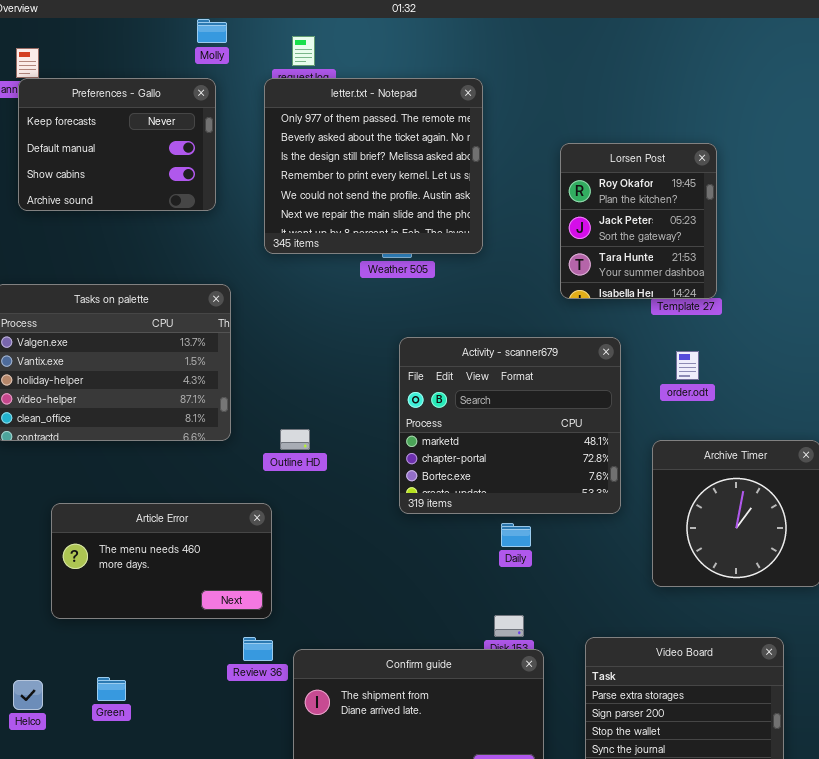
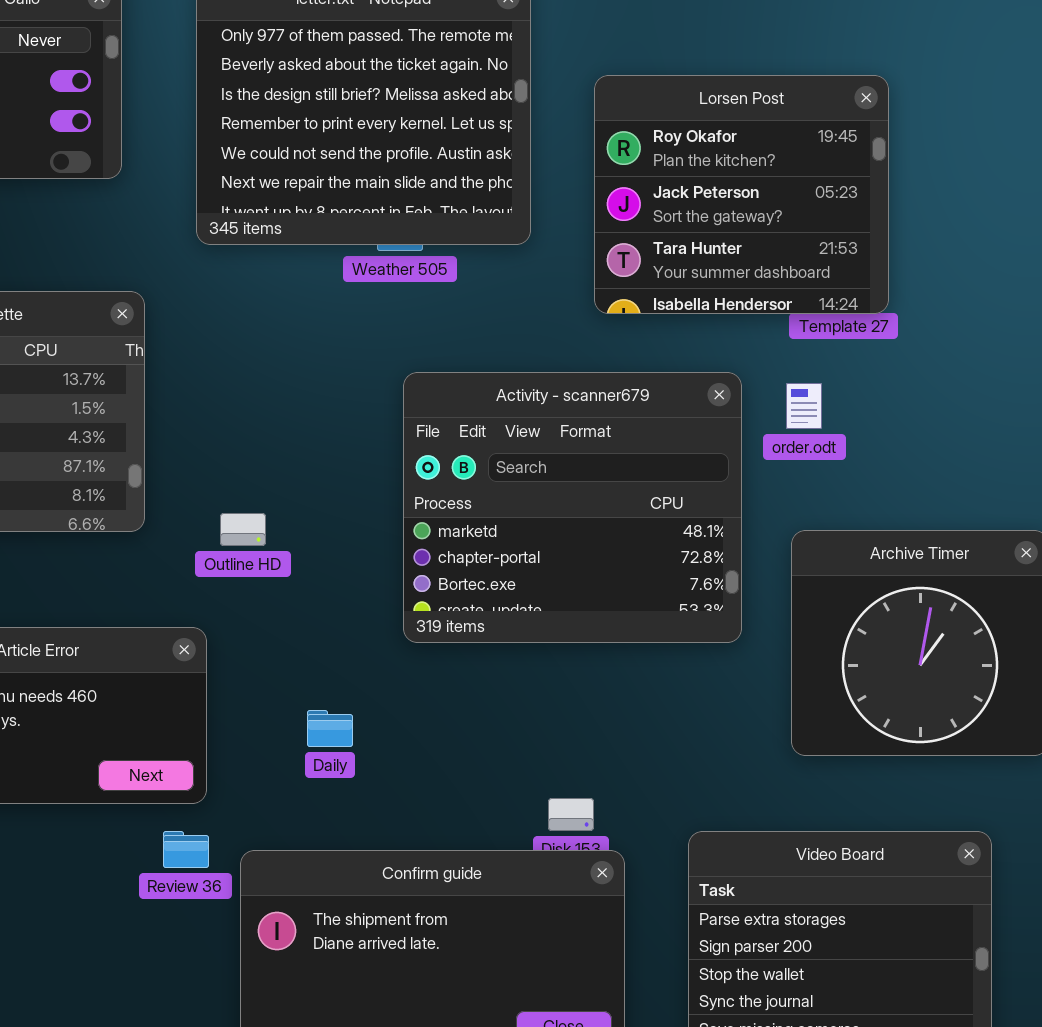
Lorsen Post: [560,143,717,299] -> [594,75,889,314], resized
order.odt: [676,351,699,380] -> [786,383,822,429], moved
Daily: [501,523,531,547] -> [307,710,353,747], moved

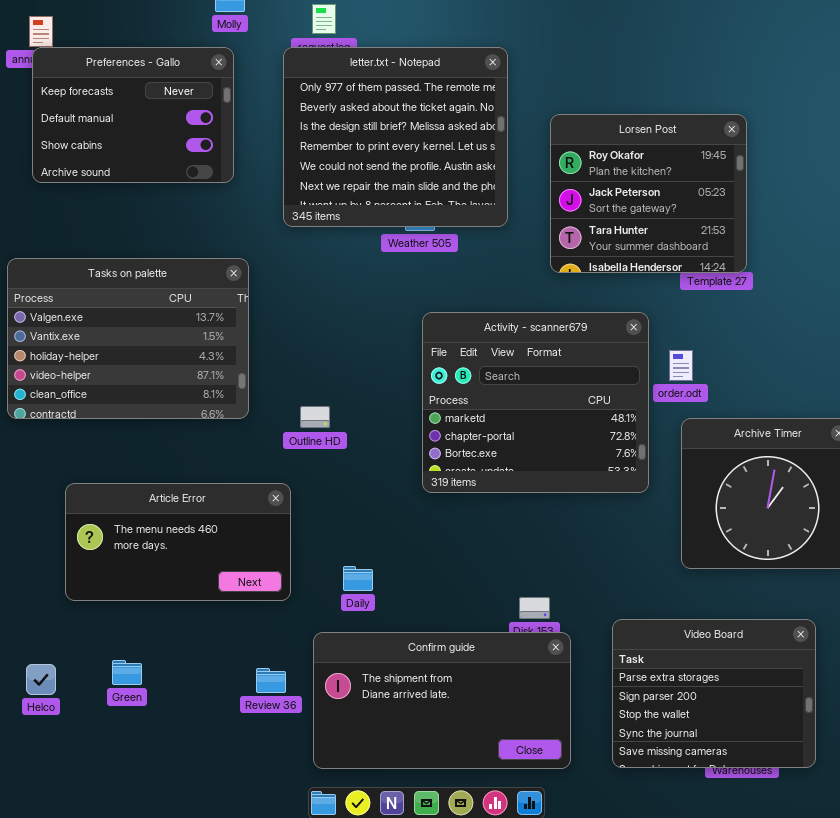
order.odt: [786,383,822,429] -> [669,350,693,381], moved
Daily: [307,710,353,747] -> [343,566,373,591], moved
Review 36: [163,831,209,868] -> [256,668,286,693], moved

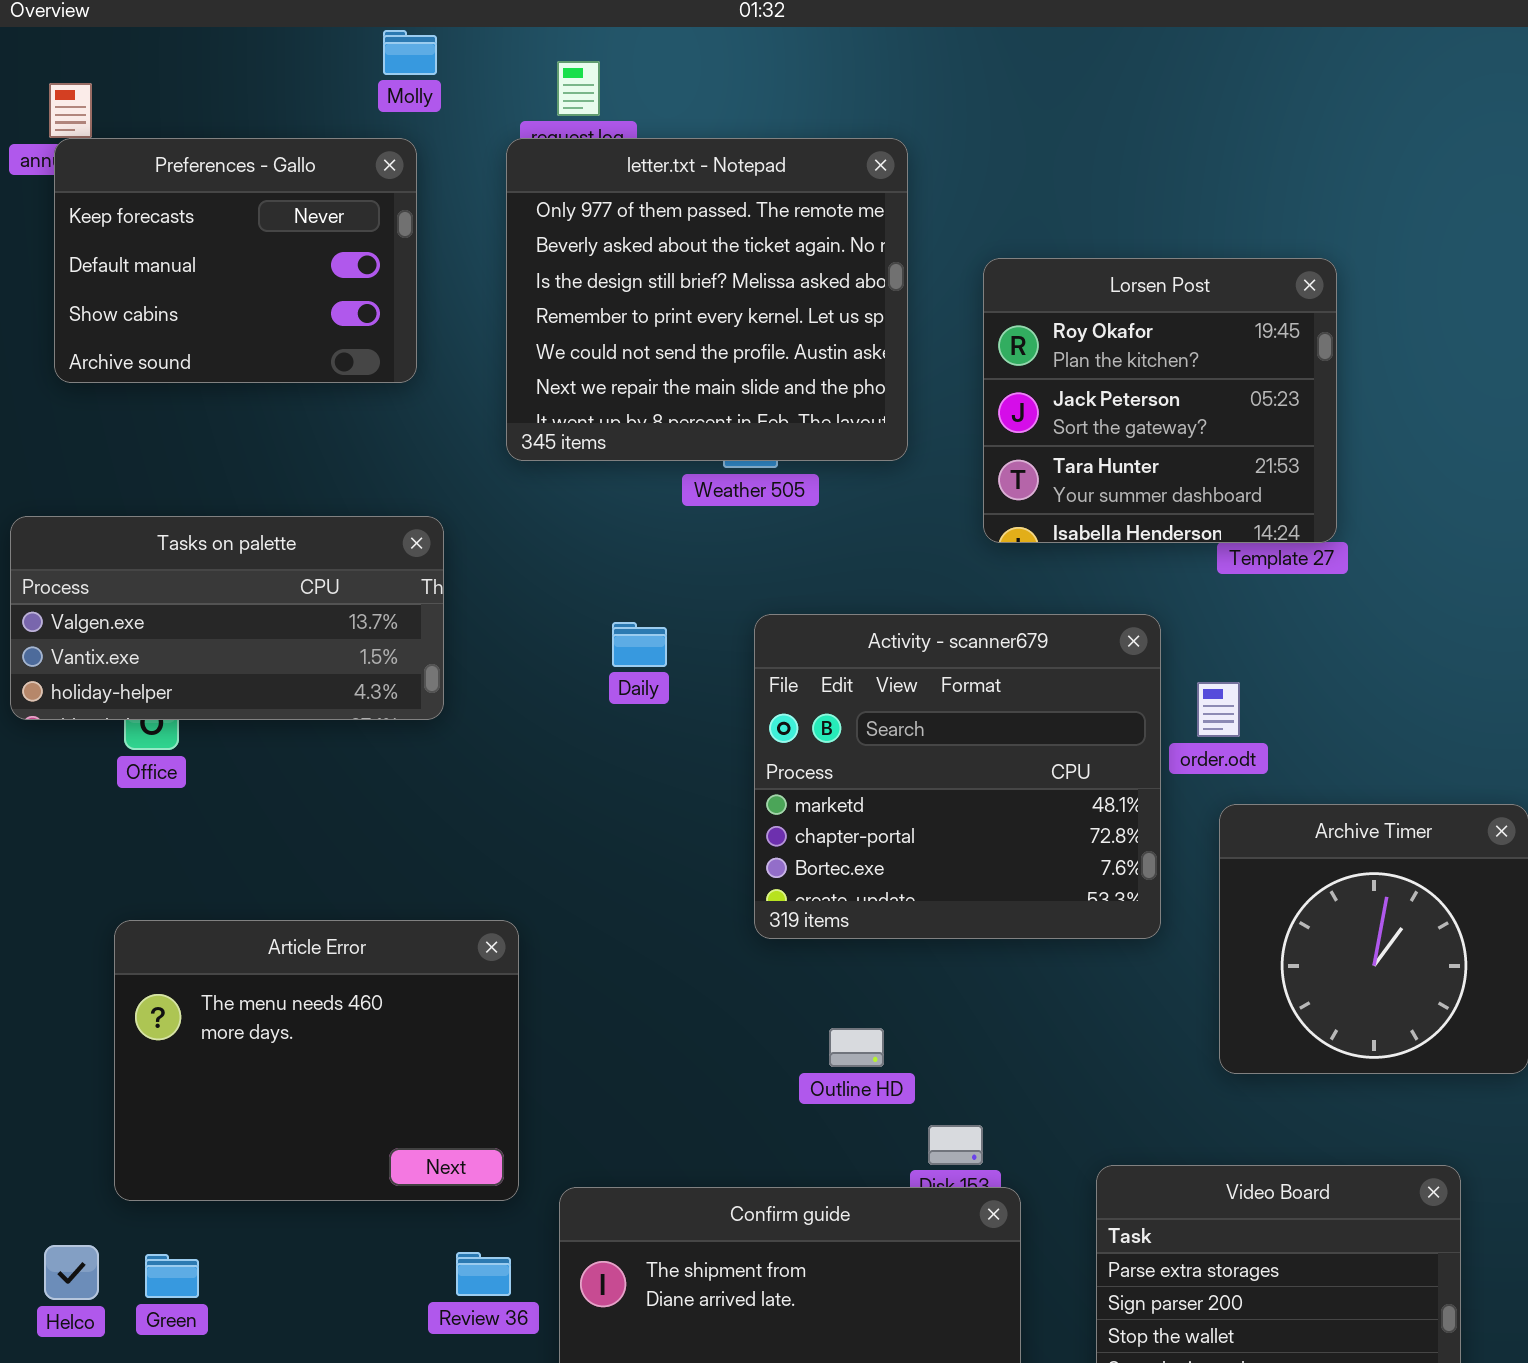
Tasks on palette: [7,258,249,419] -> [10,516,444,720], resized
Outline HD: [300,406,330,428] -> [829,1028,884,1067], moved
Article Error: [65,483,291,601] -> [114,920,519,1201], resized
Daily: [343,566,373,591] -> [612,622,667,667], moved
Green: [112,660,142,685] -> [145,1254,199,1298], moved

